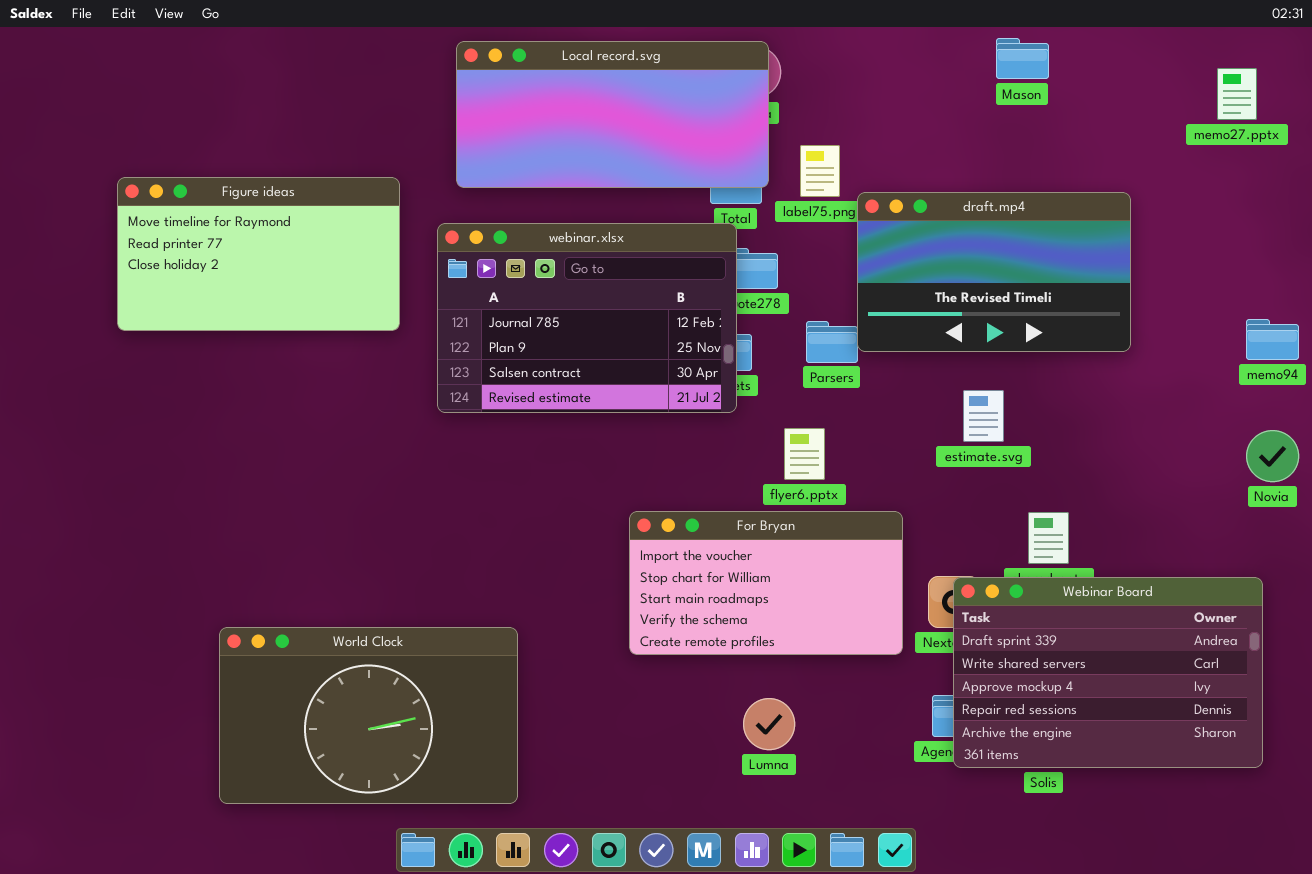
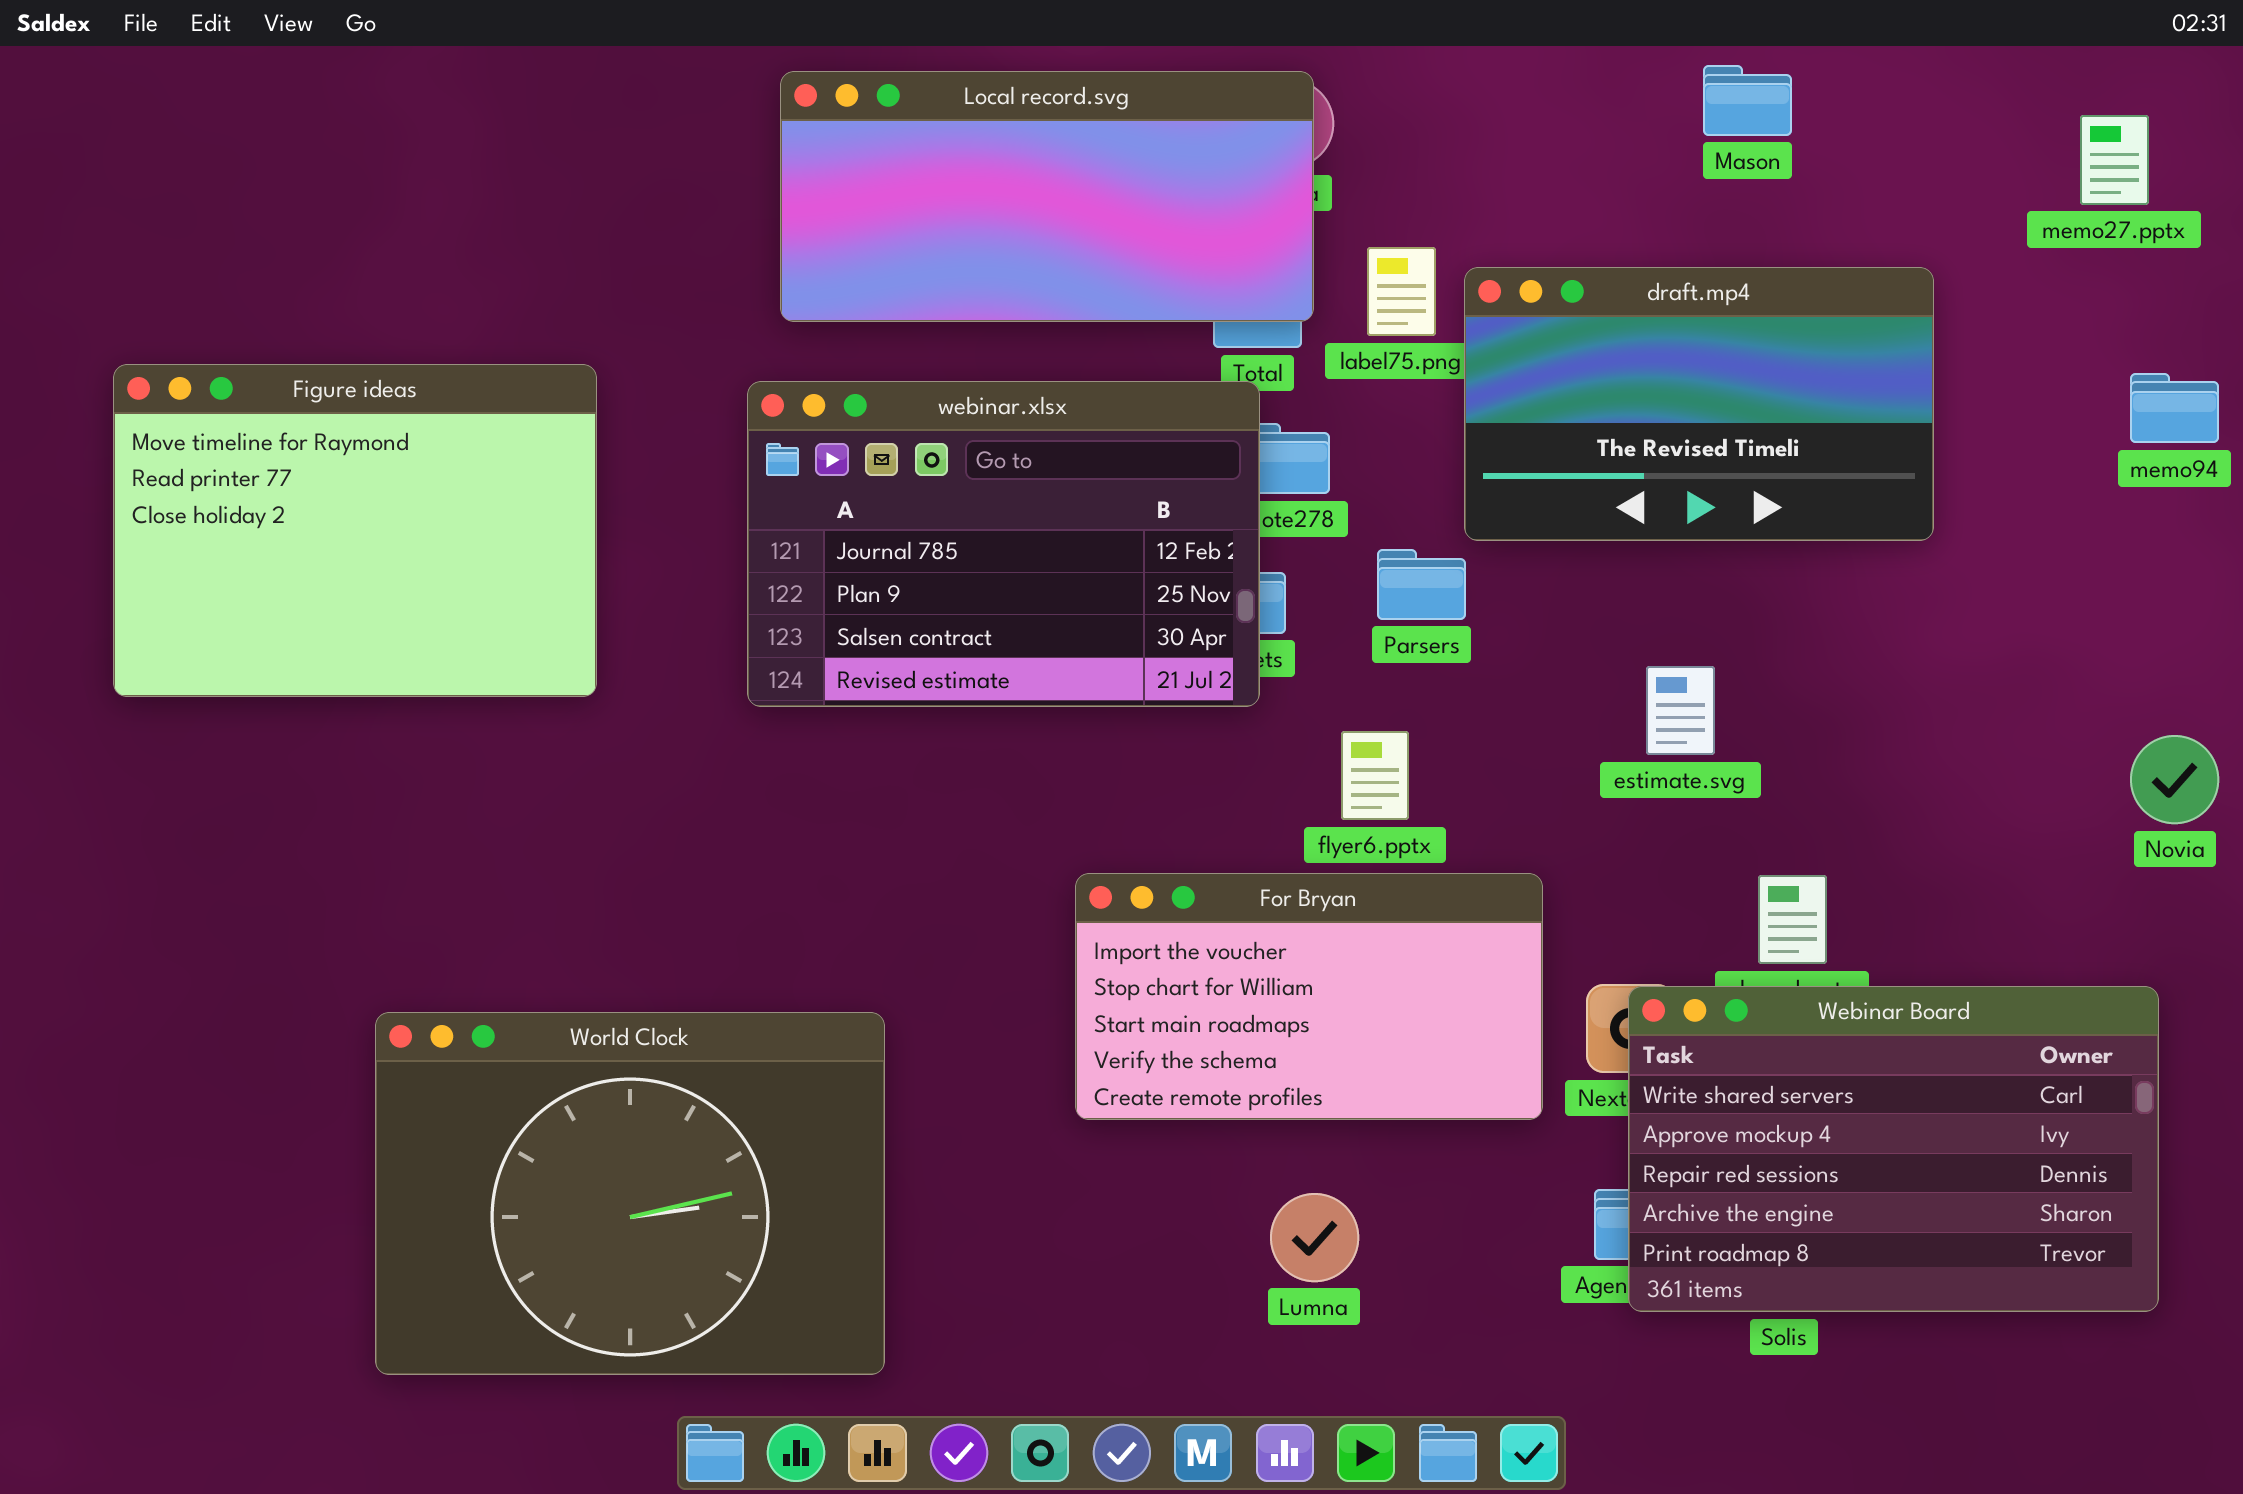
Figure ideas: [117,177,400,331] -> [113,364,597,697], moved, resized
draft.mp4: [857,192,1131,352] -> [1464,267,1934,541], moved
memo94: [1246,319,1299,360] -> [2130,373,2219,443], moved
Webinar Board: [953,577,1263,768] -> [1628,986,2159,1312], scrolled down 1 row
World Clock: [219,627,518,804] -> [375,1012,885,1375], resized

